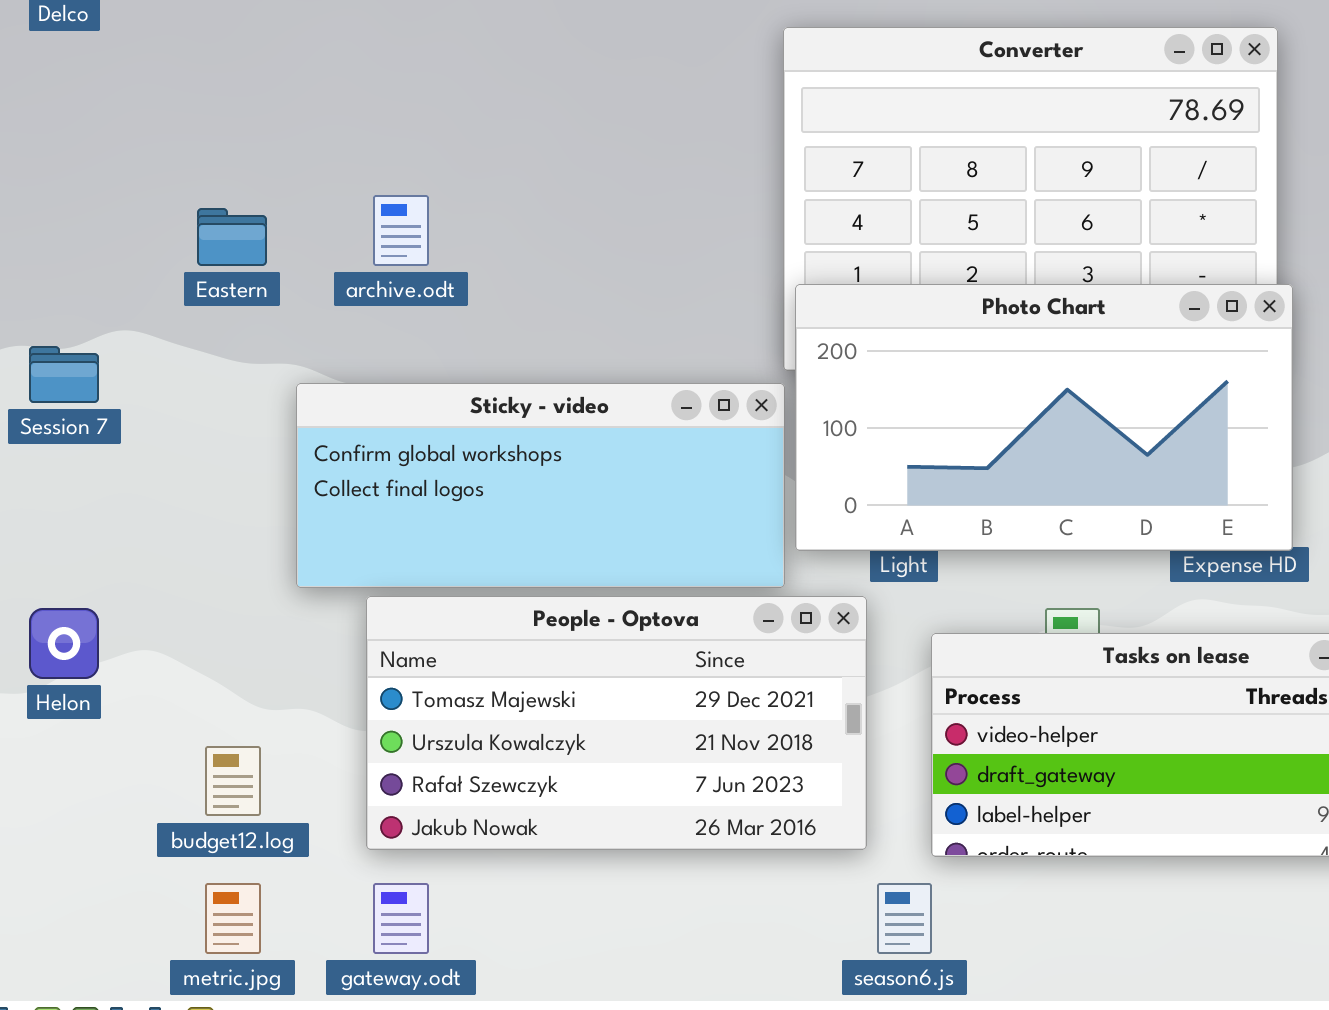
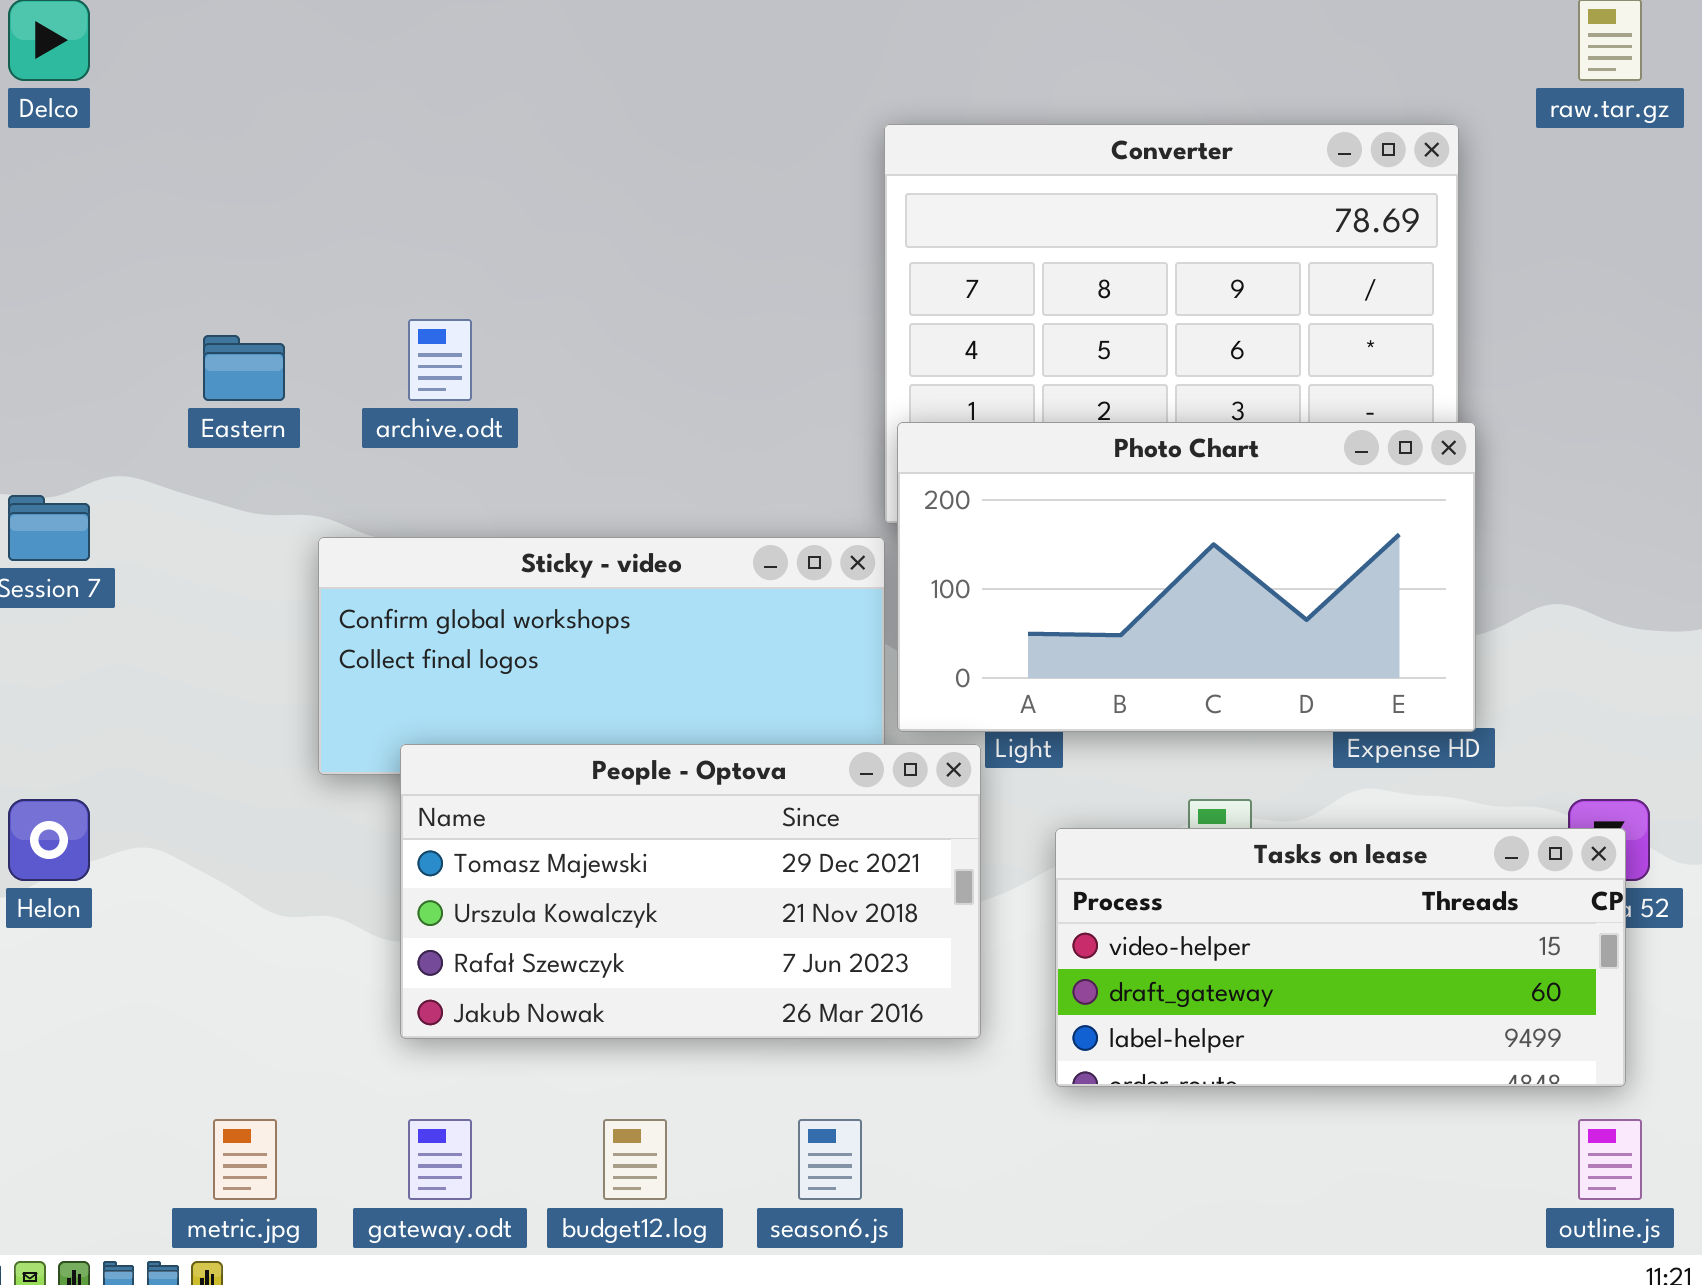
People - Optova: [366,596,867,850] -> [400,744,981,1039], moved
budget12.log: [205,746,261,816] -> [603,1119,667,1200], moved
season6.js: [877,883,932,954] -> [798,1119,862,1200], moved

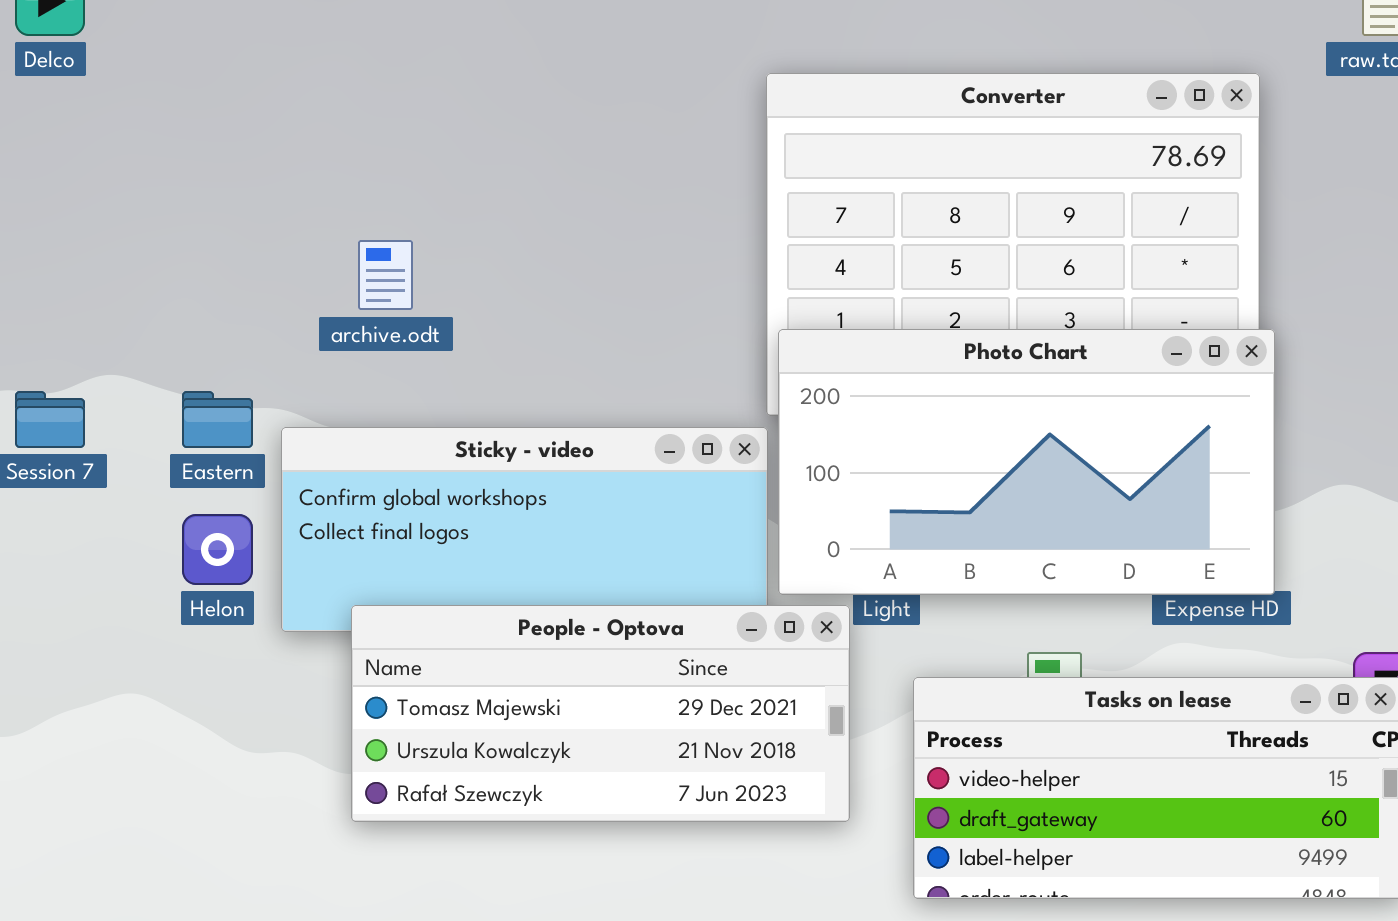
Eastern: [203,335,285,401] -> [182,391,253,448], moved
People - Optova: [400,744,981,1039] -> [351,605,850,822], resized
Helon: [8,799,90,881] -> [182,514,253,585], moved

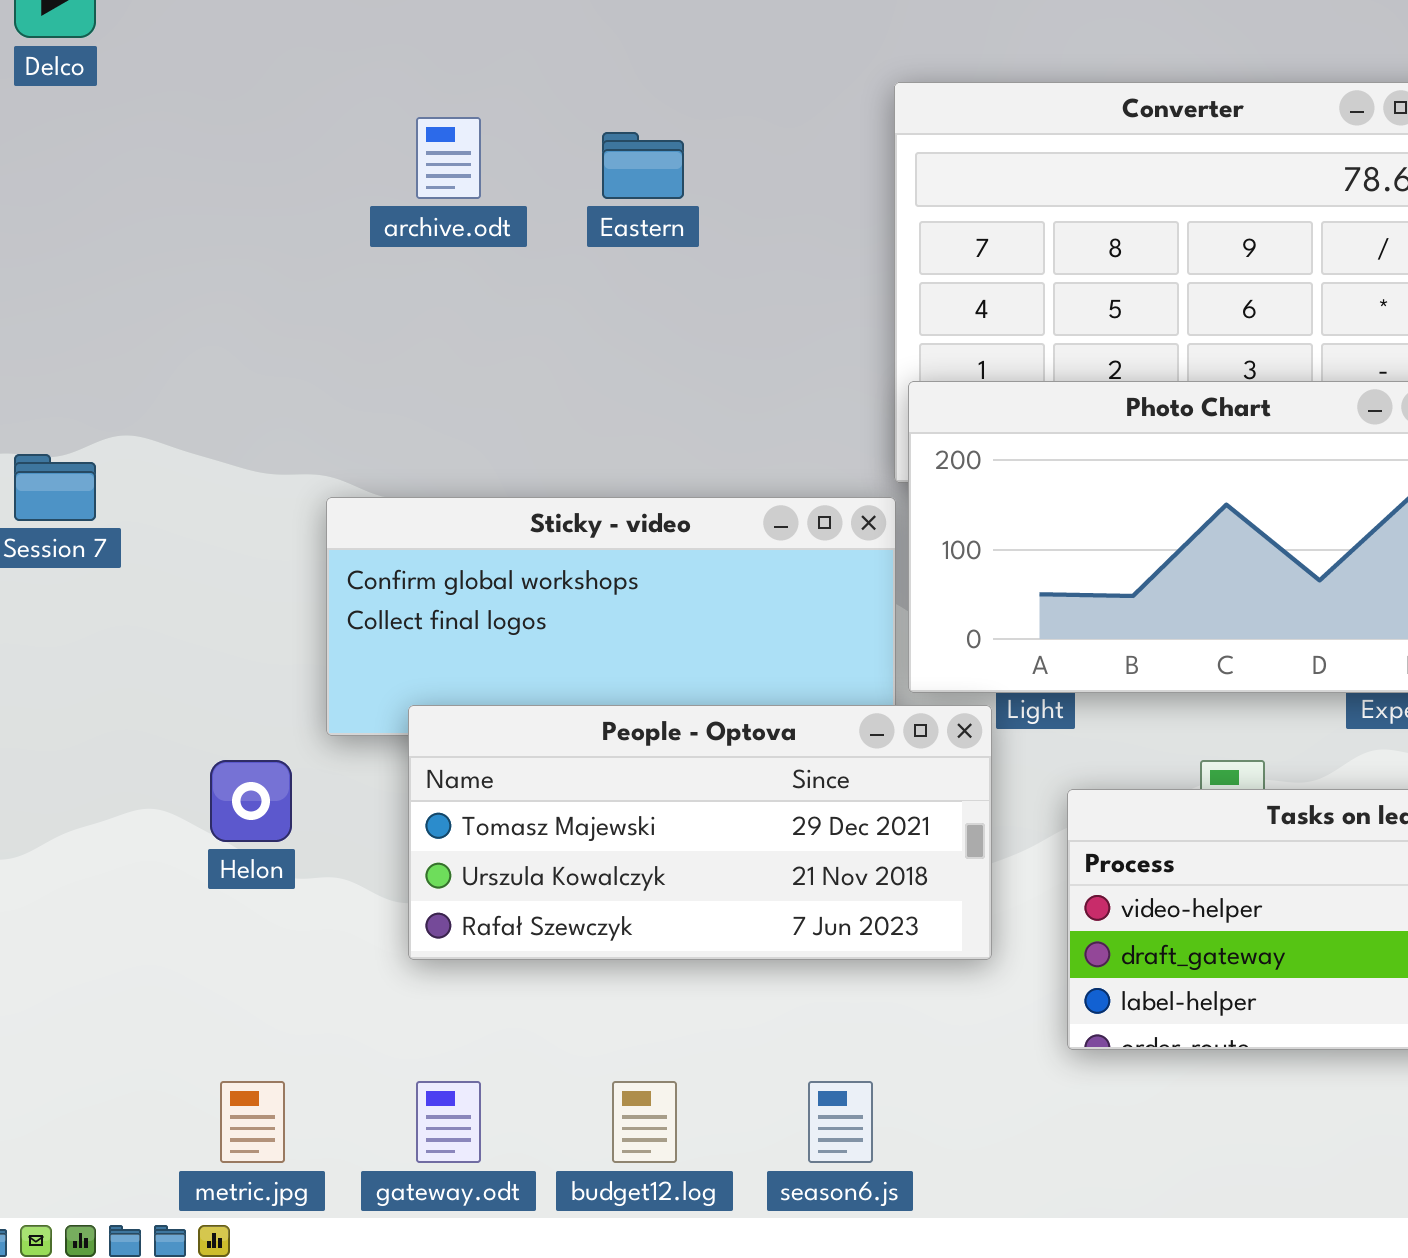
archive.odt: [358,240,413,310] -> [416,117,481,199], moved
Eastern: [182,391,253,448] -> [602,132,684,199], moved
Helon: [182,514,253,585] -> [210,760,292,842], moved

